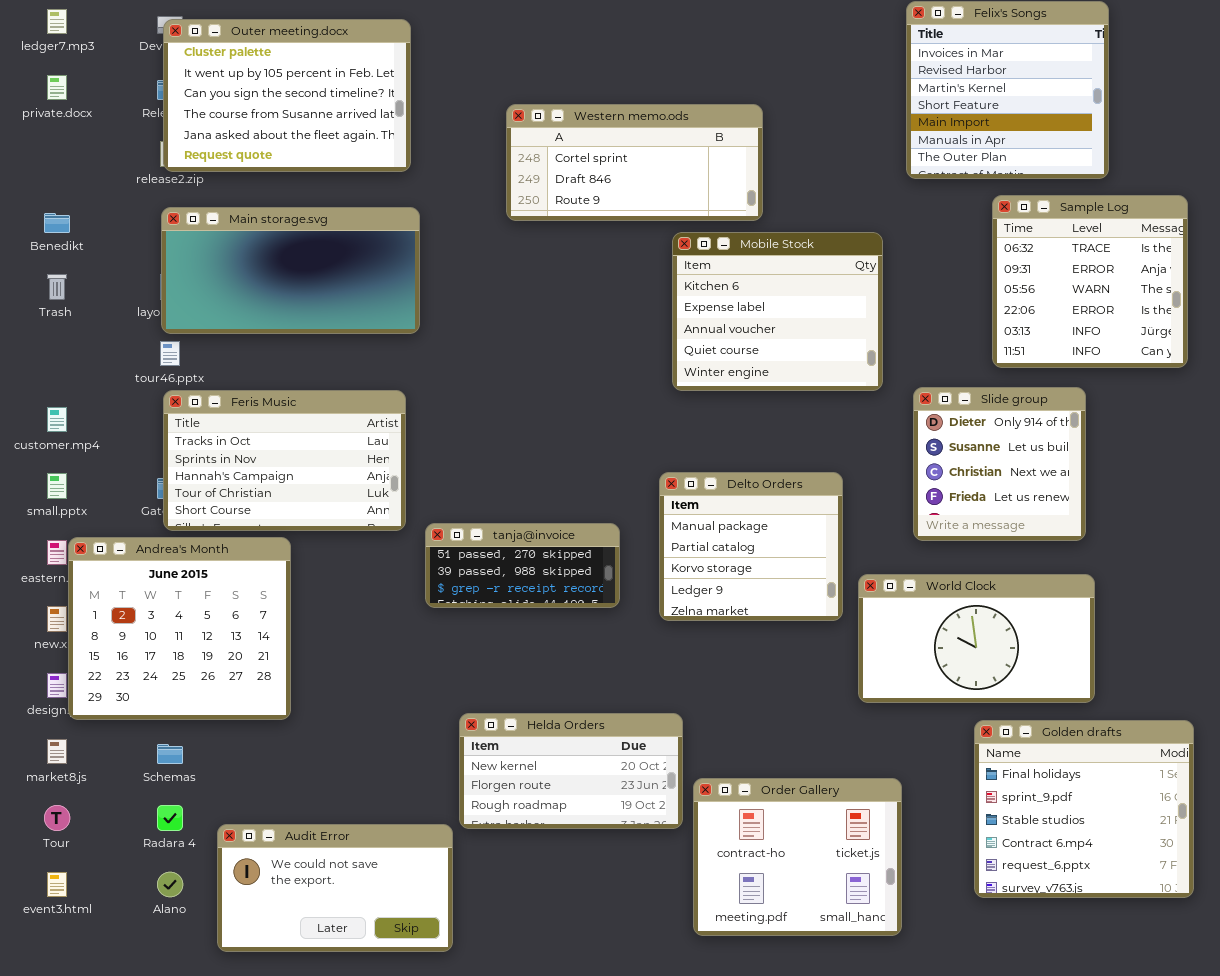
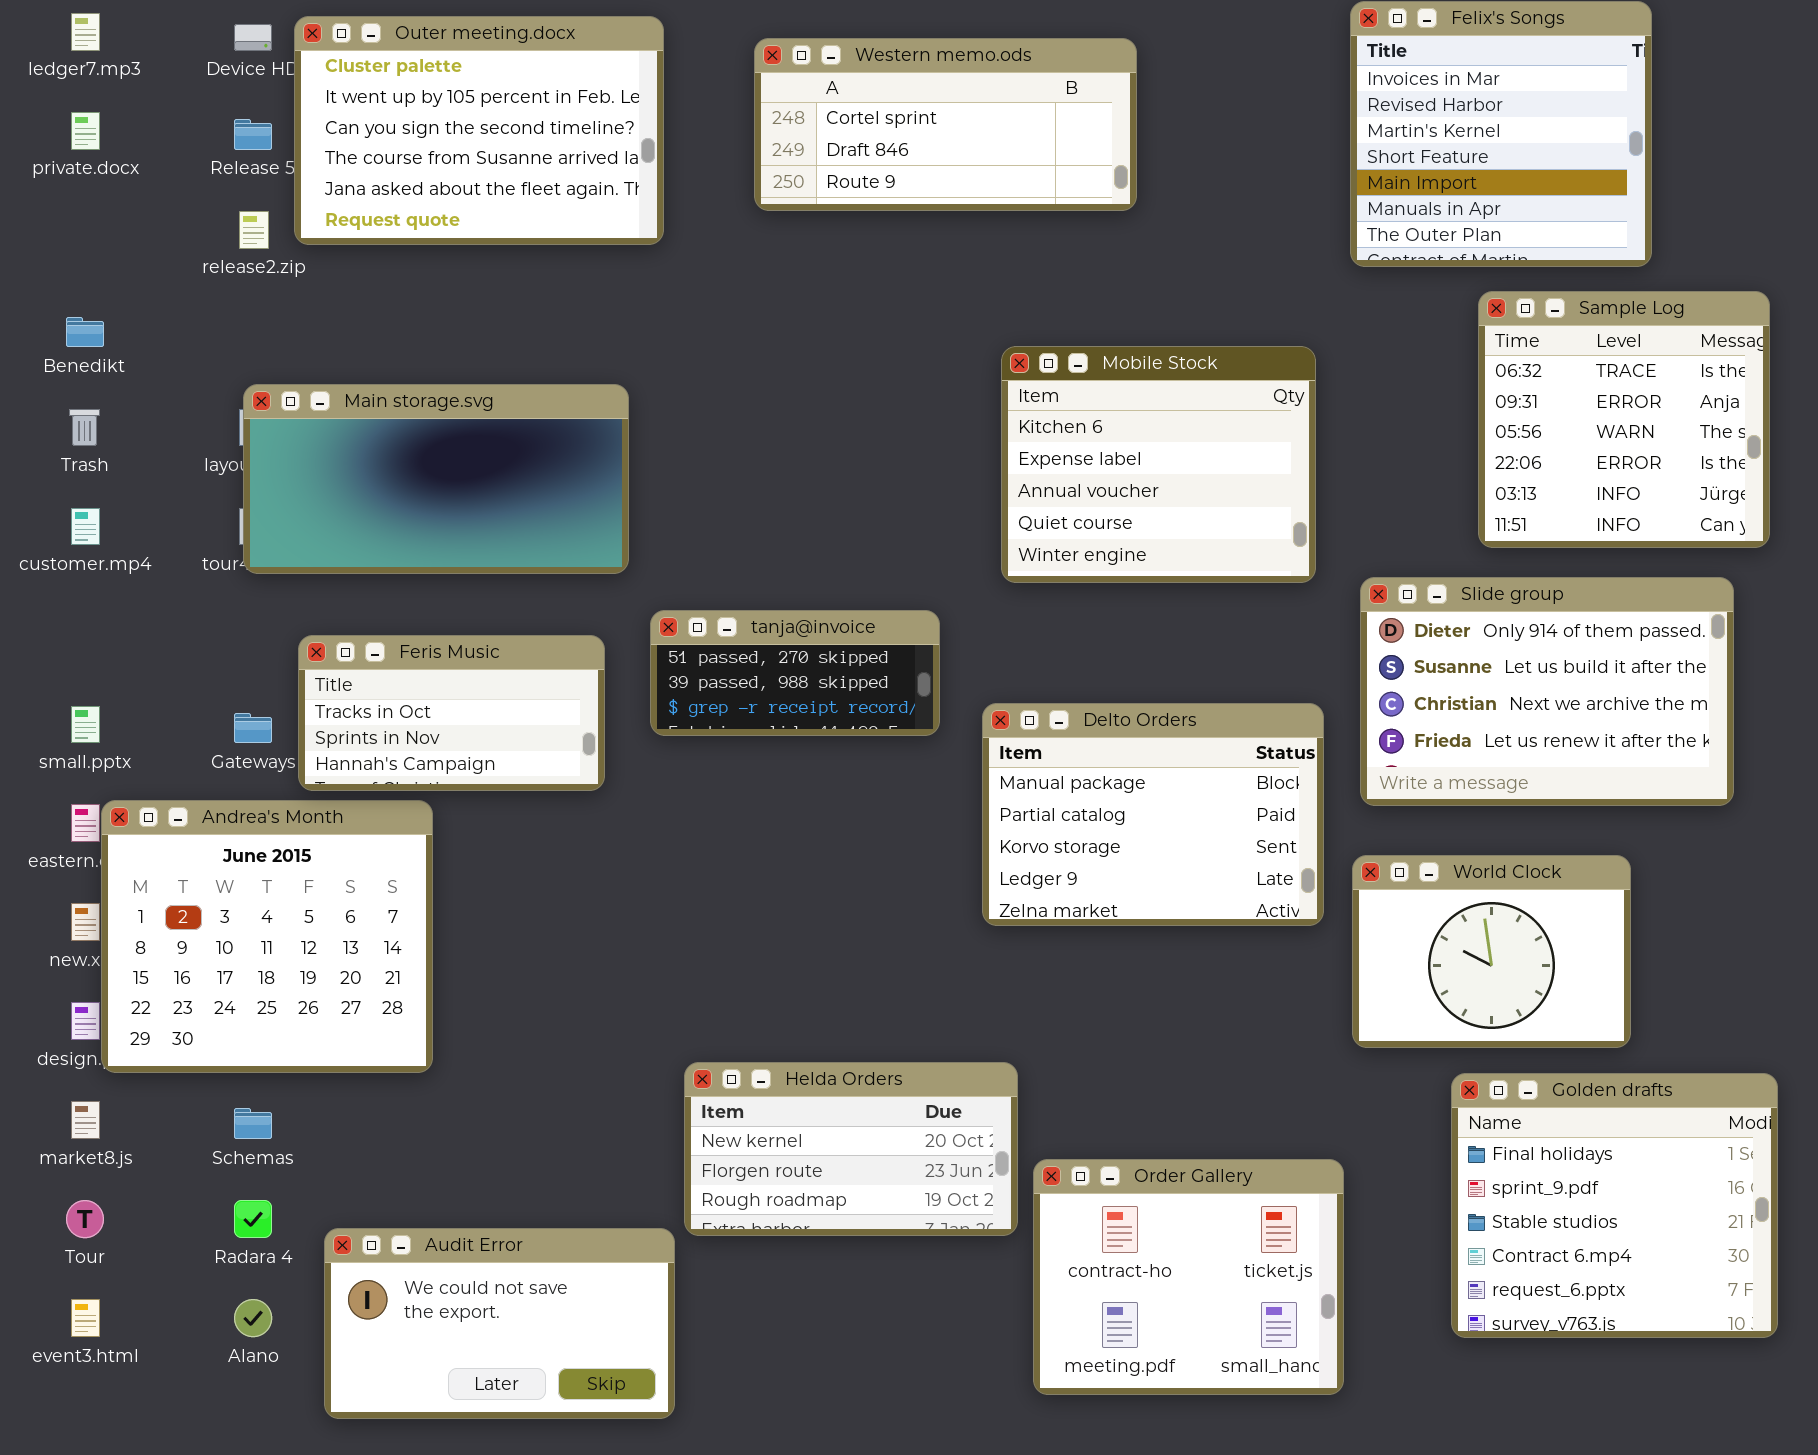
Outer meeting.docx: [163,19,411,172] -> [294,16,664,245], moved
Western memo.ods: [506,104,763,221] -> [754,38,1137,211], moved
Main storage.svg: [161,207,420,334] -> [243,384,629,574], moved
Slide group: [913,387,1086,541] -> [1360,577,1734,806], resized
Feris Music: [163,390,406,531] -> [298,635,605,791], resized
customer.mp4: [47,407,67,432] -> [71,508,100,545], moved
Delto Orders: [659,472,843,621] -> [982,703,1324,926], resized
tanja@invoice: [425,523,620,608] -> [650,610,940,736], moved
World Clock: [858,574,1095,703] -> [1352,855,1631,1048], resized

